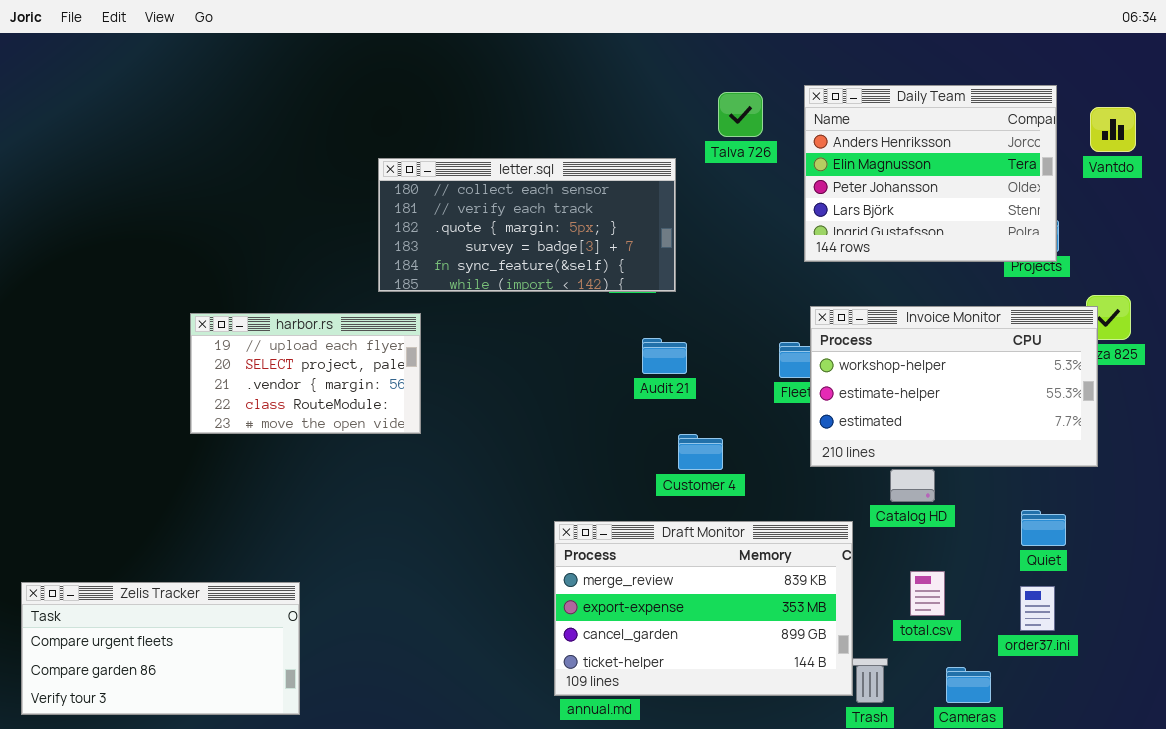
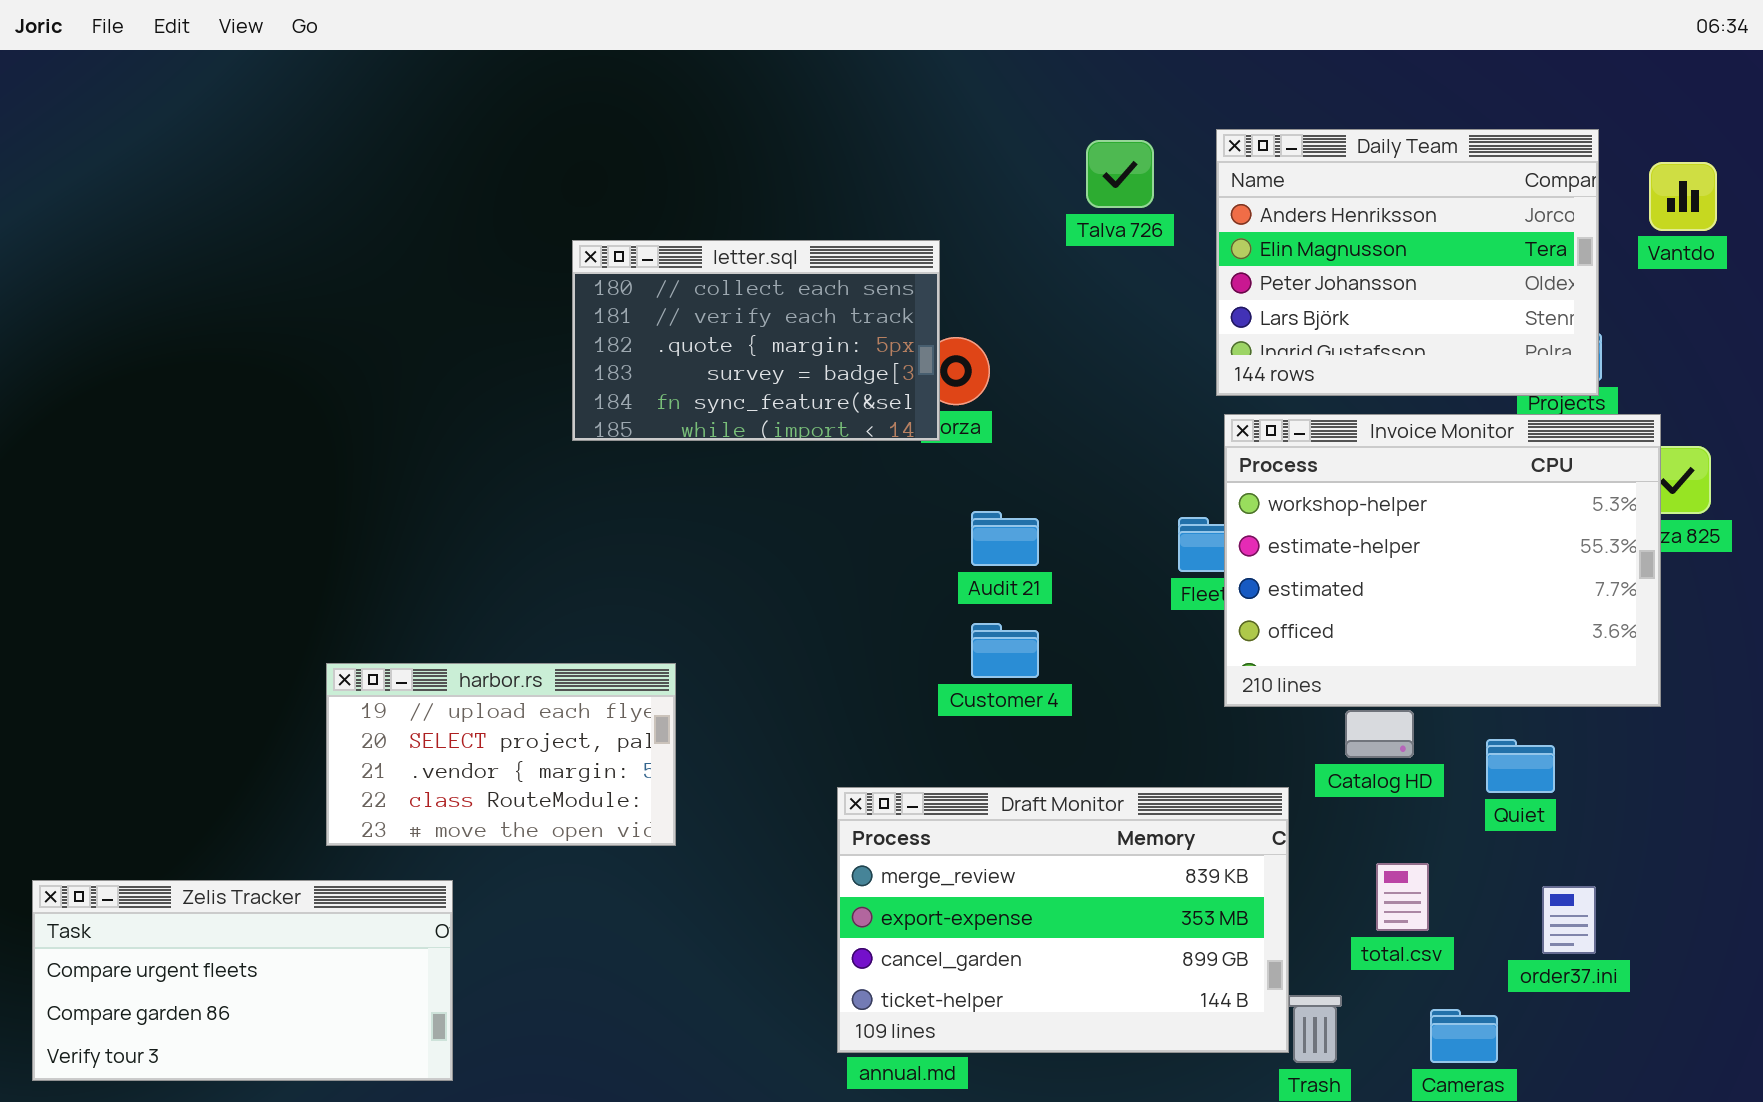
letter.sql: [378,158,676,292] -> [572,240,940,441], resized
Invoice Monitor: [810,306,1098,467] -> [1224,414,1661,707], resized
harbor.rs: [190,313,421,434] -> [326,663,676,846], moved
Customer 4: [678,434,723,470] -> [971,623,1039,678], moved
Quiet: [1021,510,1066,546] -> [1486,739,1555,793], moved

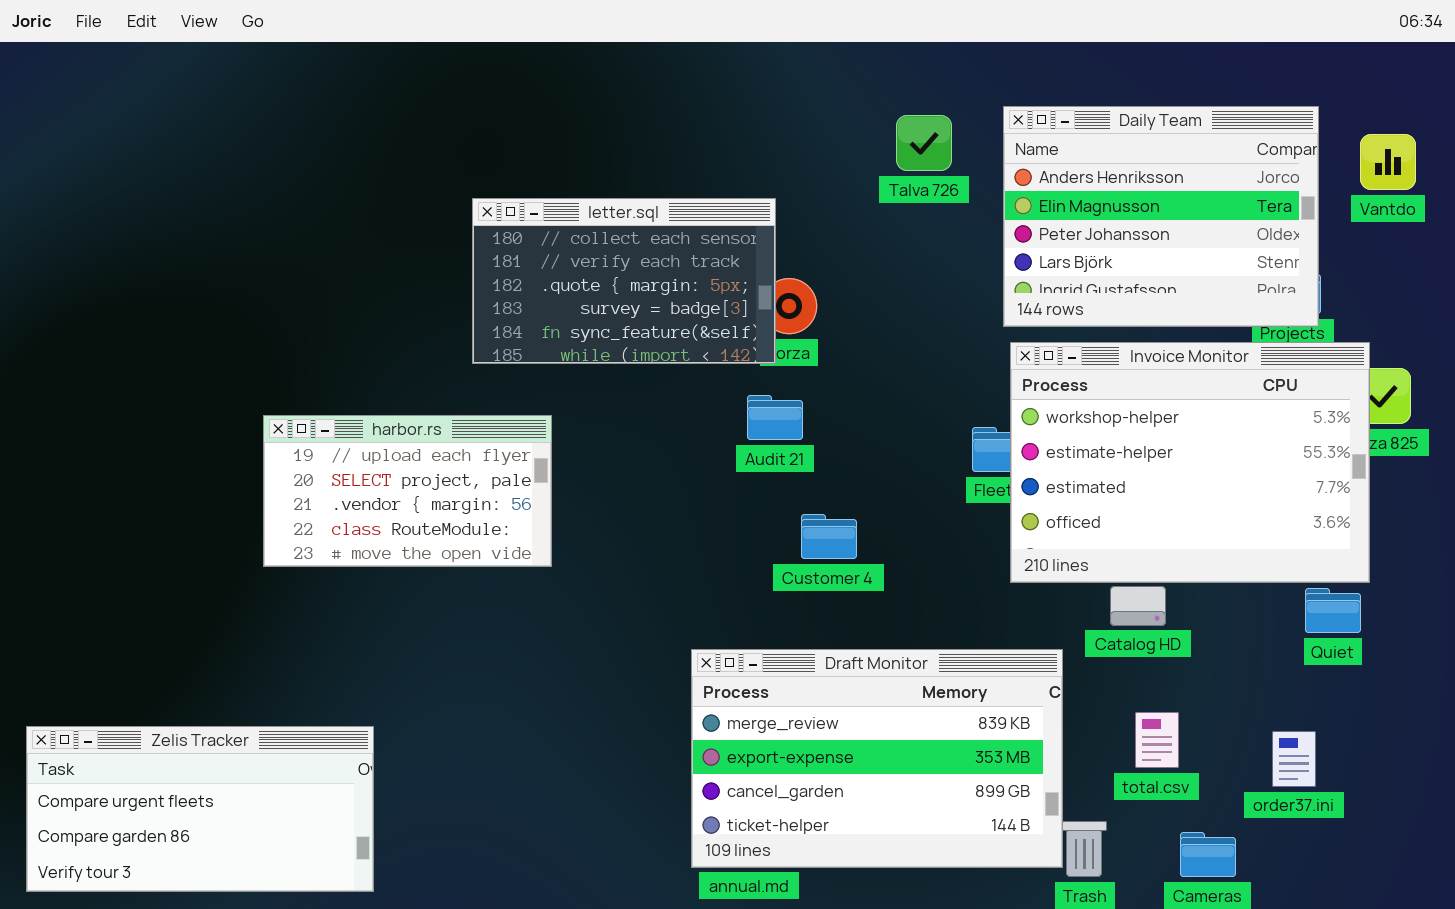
Audit 21: [971,511,1039,566] -> [747,395,803,440], moved
harbor.rs: [326,663,676,846] -> [263,415,552,567], moved
Quiet: [1486,739,1555,793] -> [1305,588,1361,633], moved

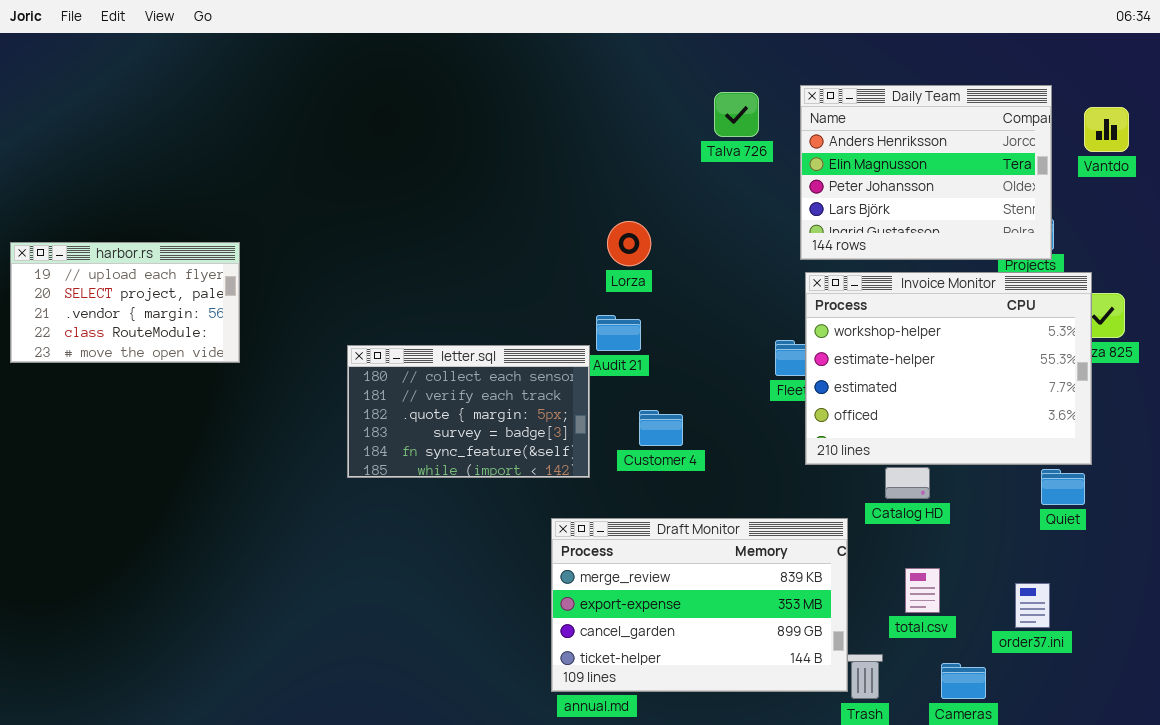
letter.sql: [472,198,776,364] -> [347,345,590,478], moved
harbor.rs: [263,415,552,567] -> [10,242,240,363], moved
Zelis Tracker: [26,726,374,892] -> none, closed

